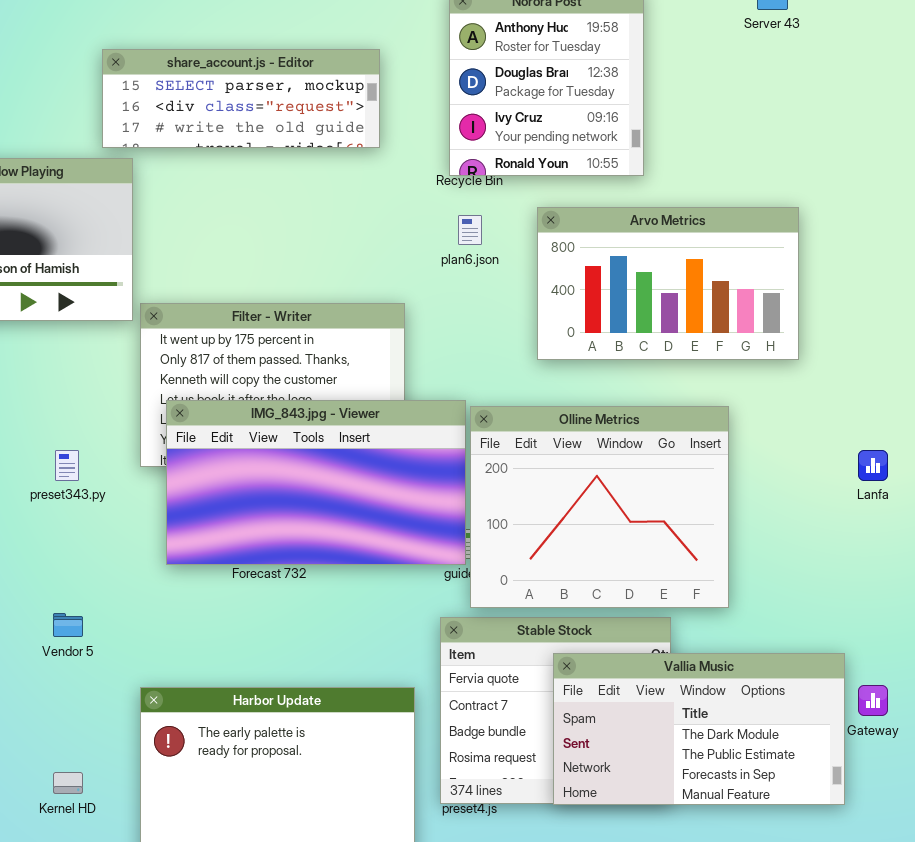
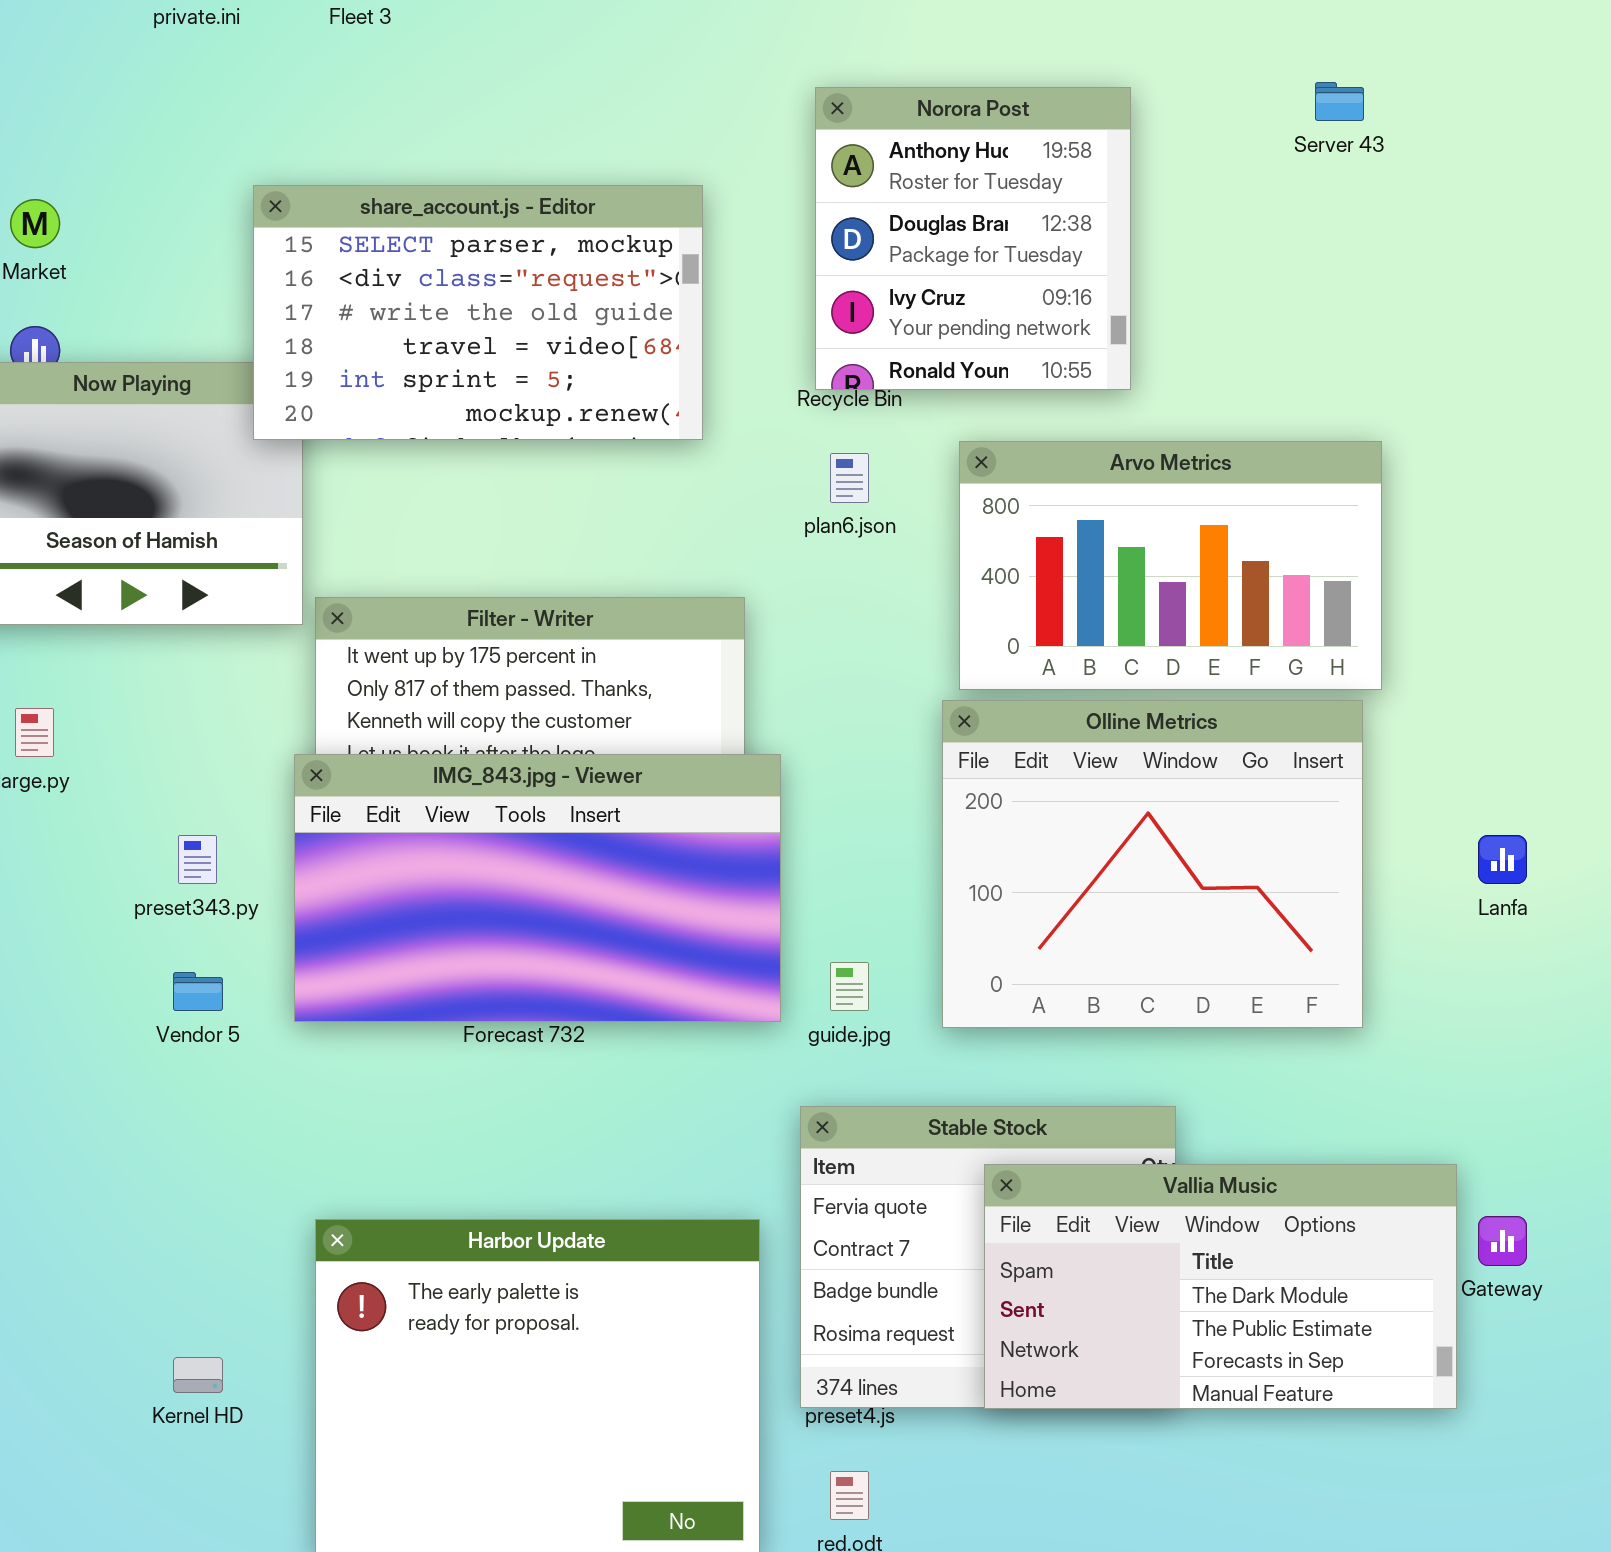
share_account.js - Editor: [102,49,380,148] -> [253,185,703,440], resized
IMG_843.jpg - Viewer: [166,400,466,565] -> [294,754,781,1022], moved
Olline Metrics: [470,406,729,608] -> [942,700,1363,1028], moved
Vendor 5: [53,613,83,637] -> [173,972,223,1011], moved

